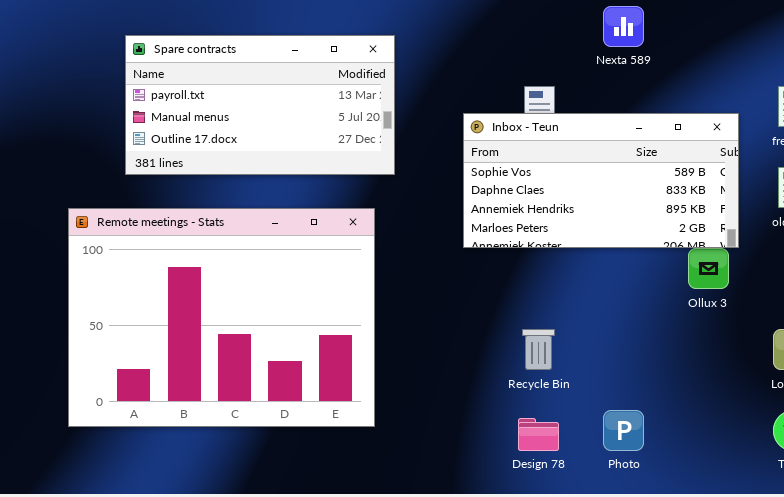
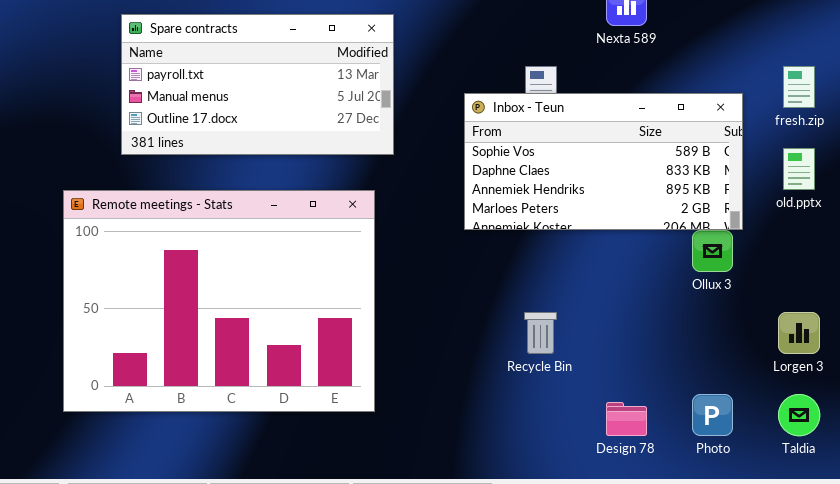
Photo: [603,410,644,451] -> [692,394,733,436], moved
Design 78: [518,418,559,451] -> [606,402,647,436], moved

